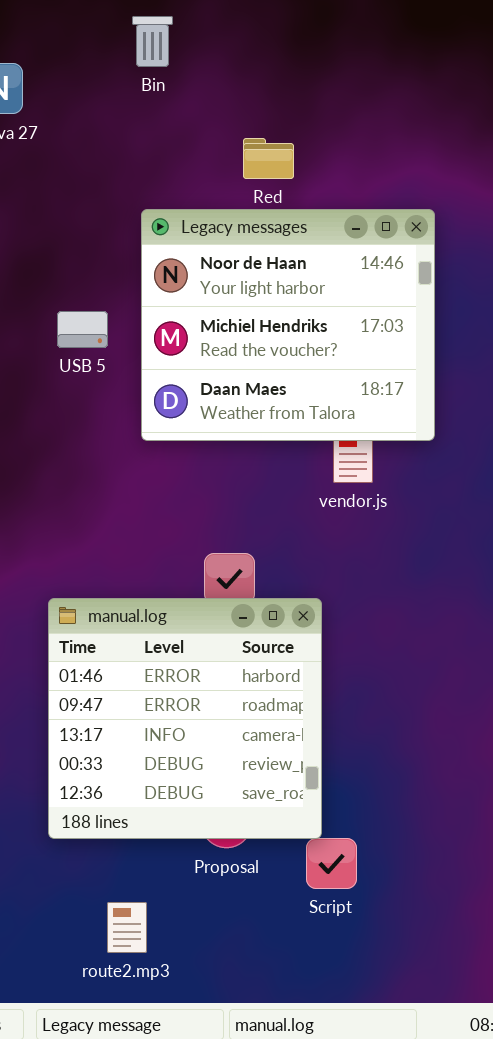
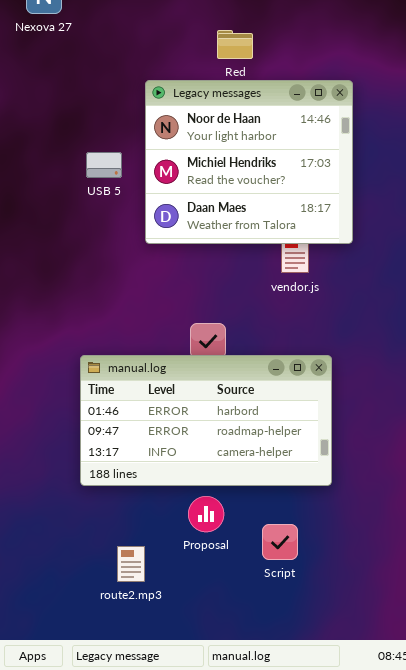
manual.log: [48,598,322,839] -> [80,355,332,486], resized
route2.mp3: [107,902,147,953] -> [117,546,145,582], moved

